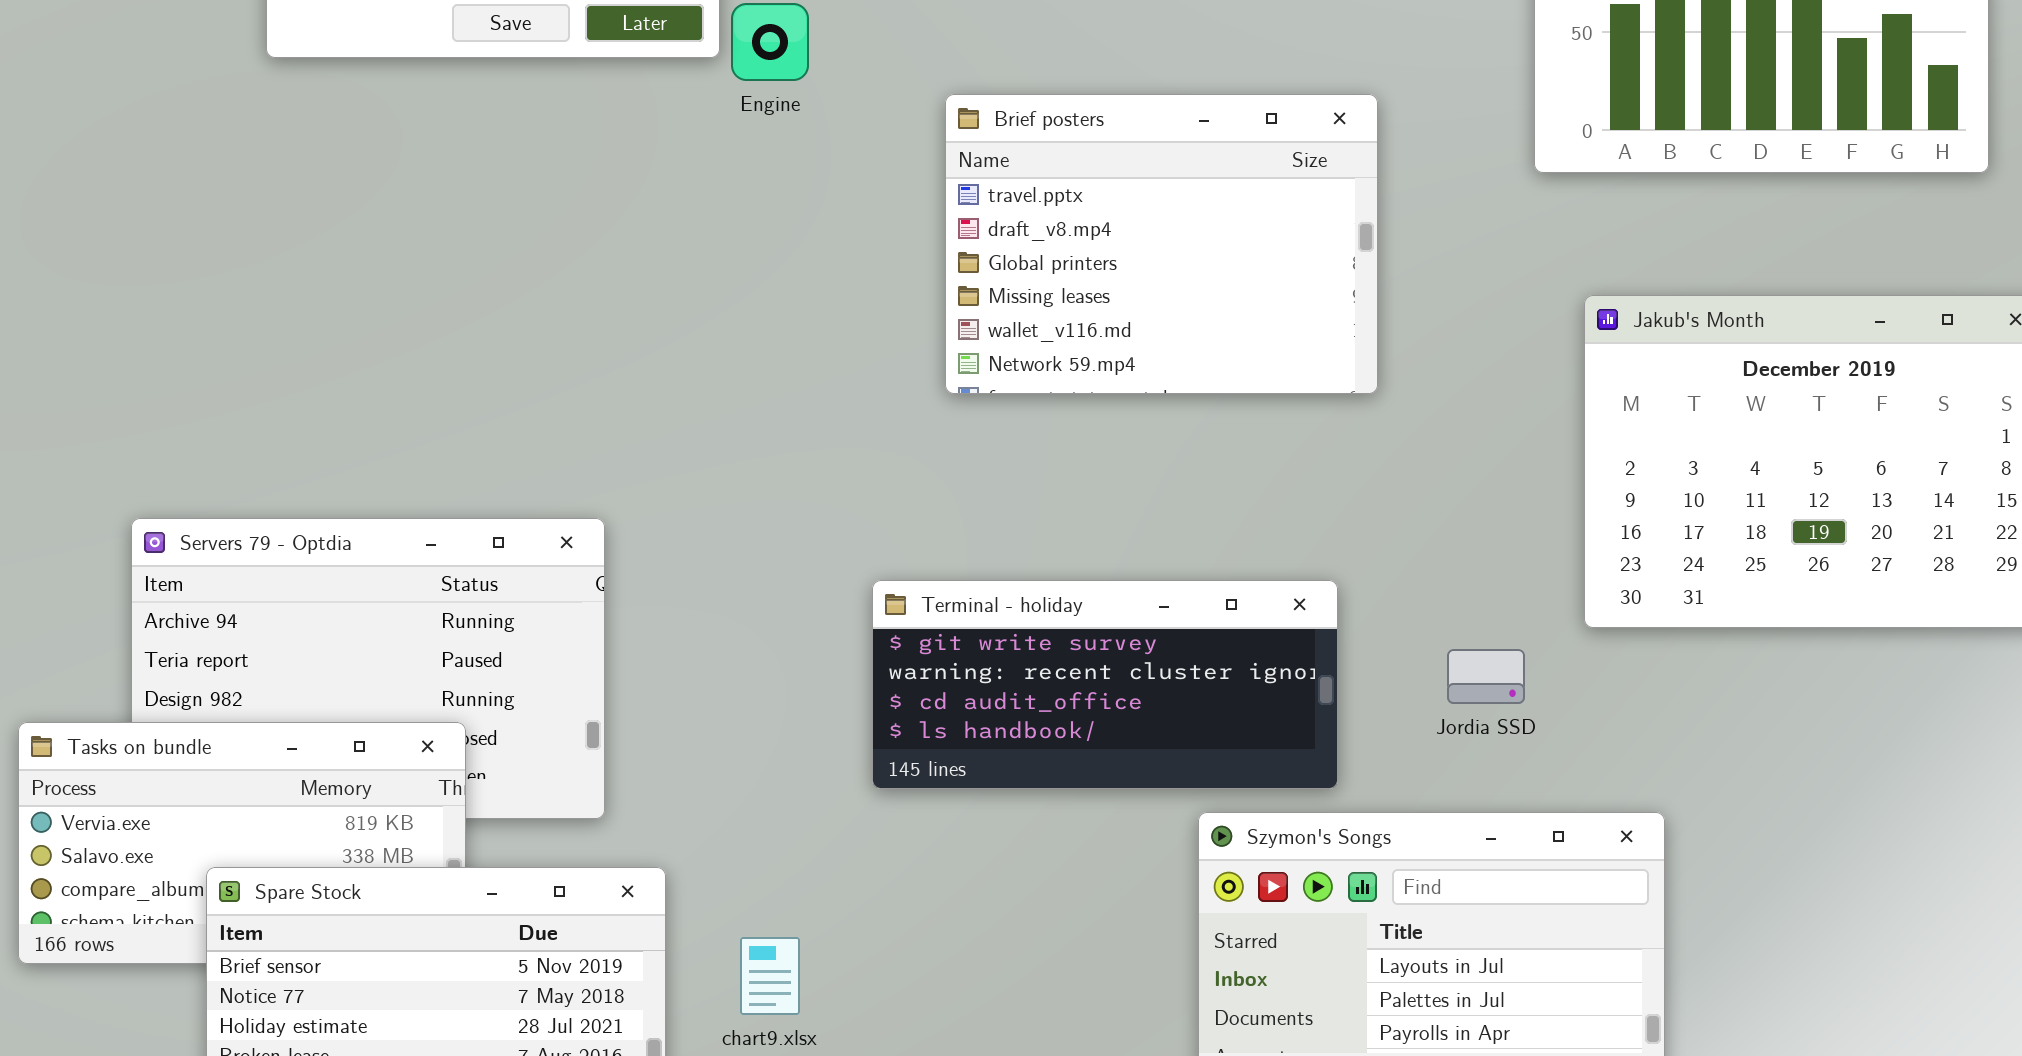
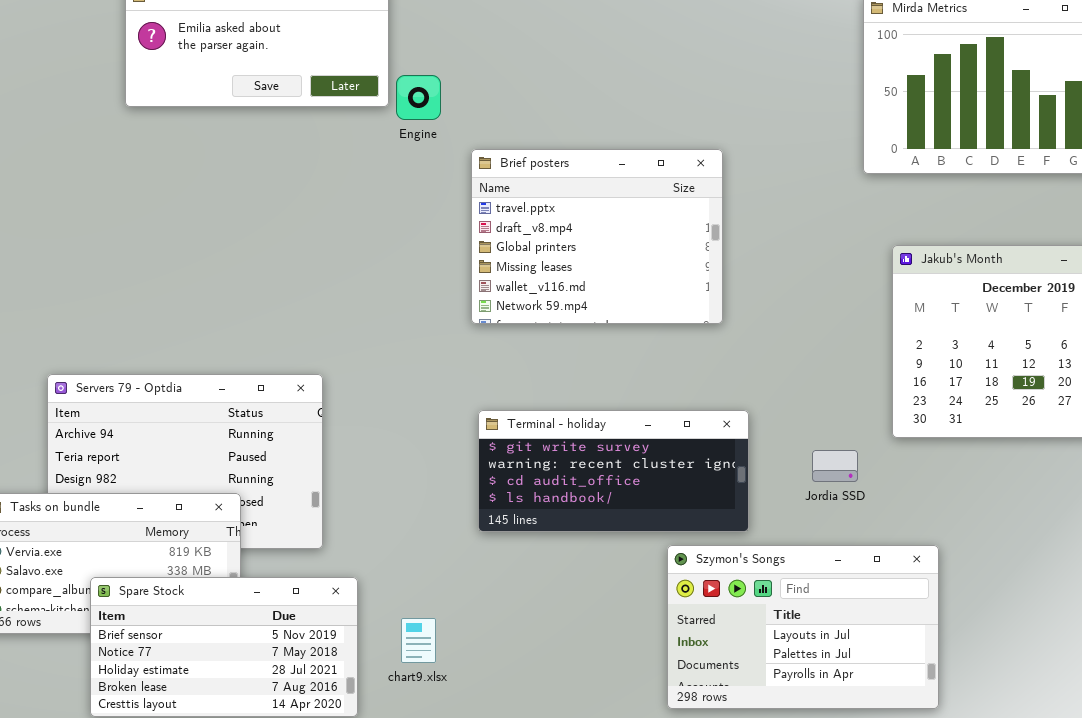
Brief posters: [945,94,1378,394] -> [471,149,723,324], moved

